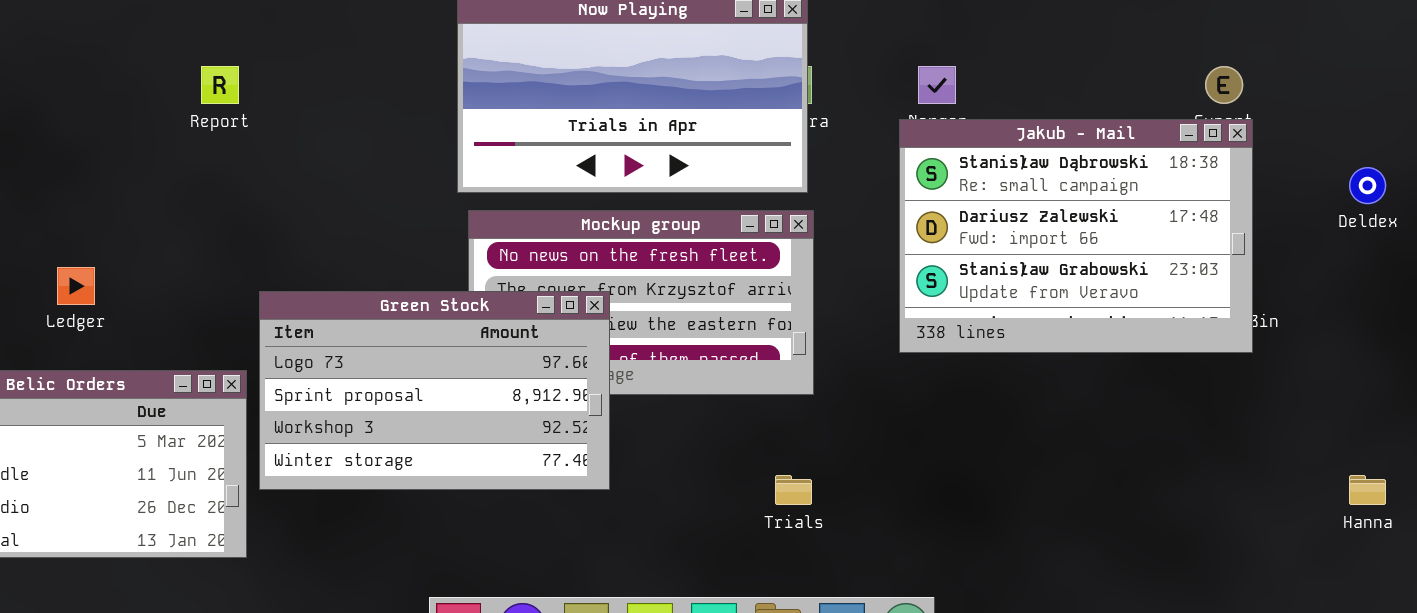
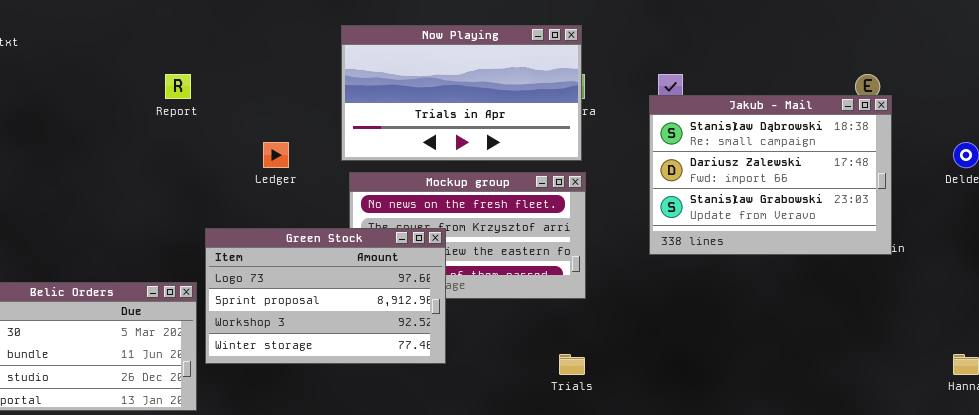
Jakub - Mail: [899,119,1253,353] -> [649,95,892,255], moved
Ledger: [57,267,95,305] -> [263,142,289,168], moved

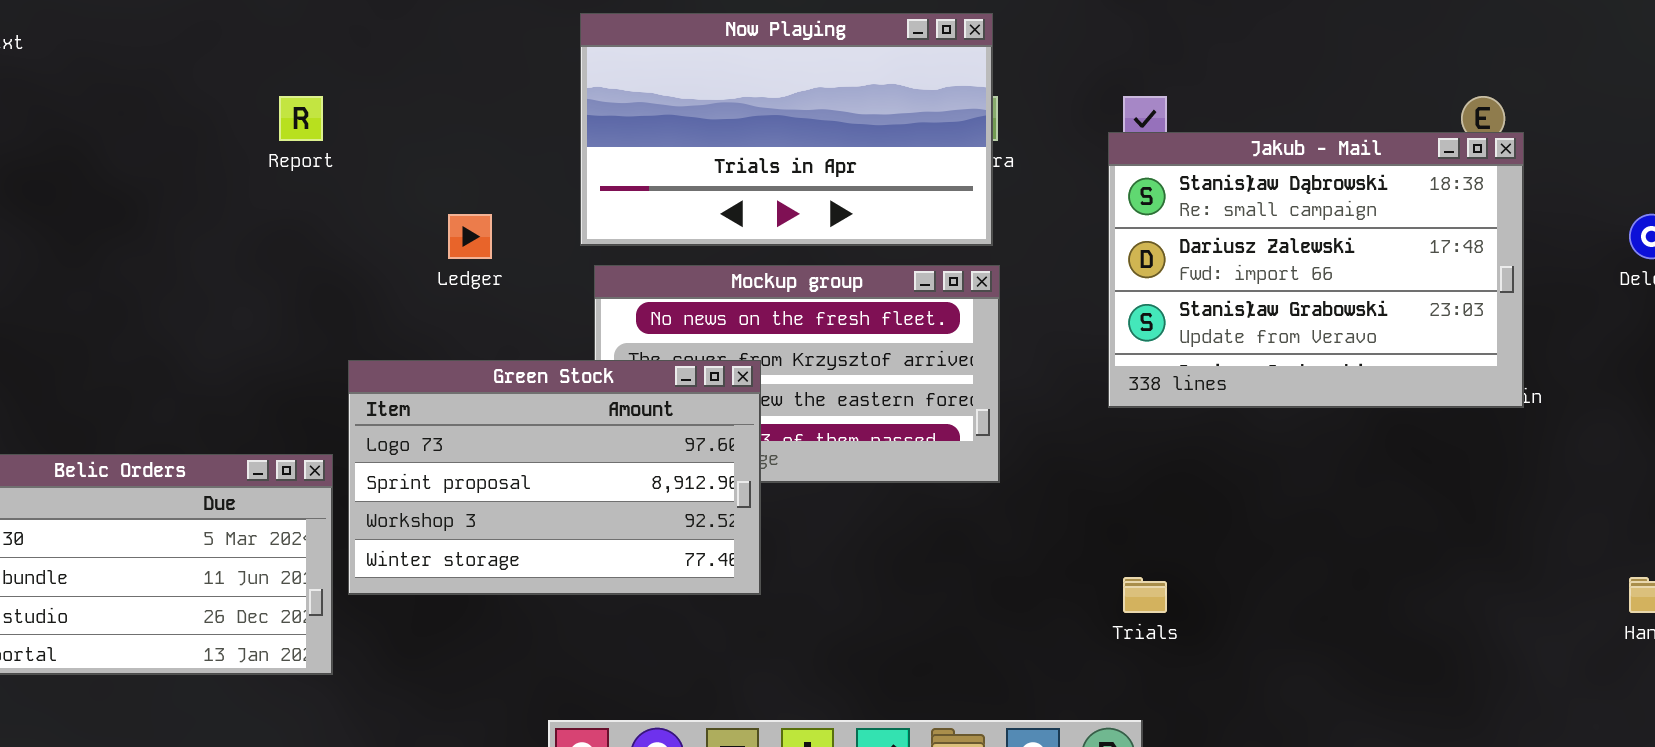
Trials: [559,354,585,375] -> [1123,577,1167,613], moved

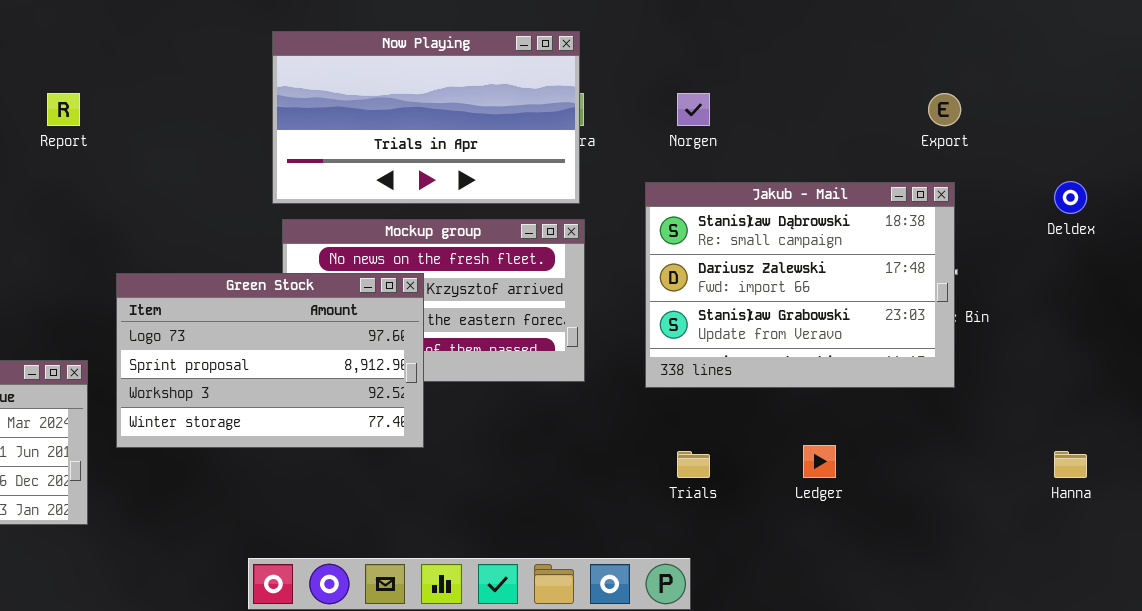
Jakub - Mail: [1108,132,1524,408] -> [645,182,955,388], moved
Ledger: [448,214,492,259] -> [803,445,836,478], moved
Green Stock: [348,360,761,595] -> [116,273,424,448], moved

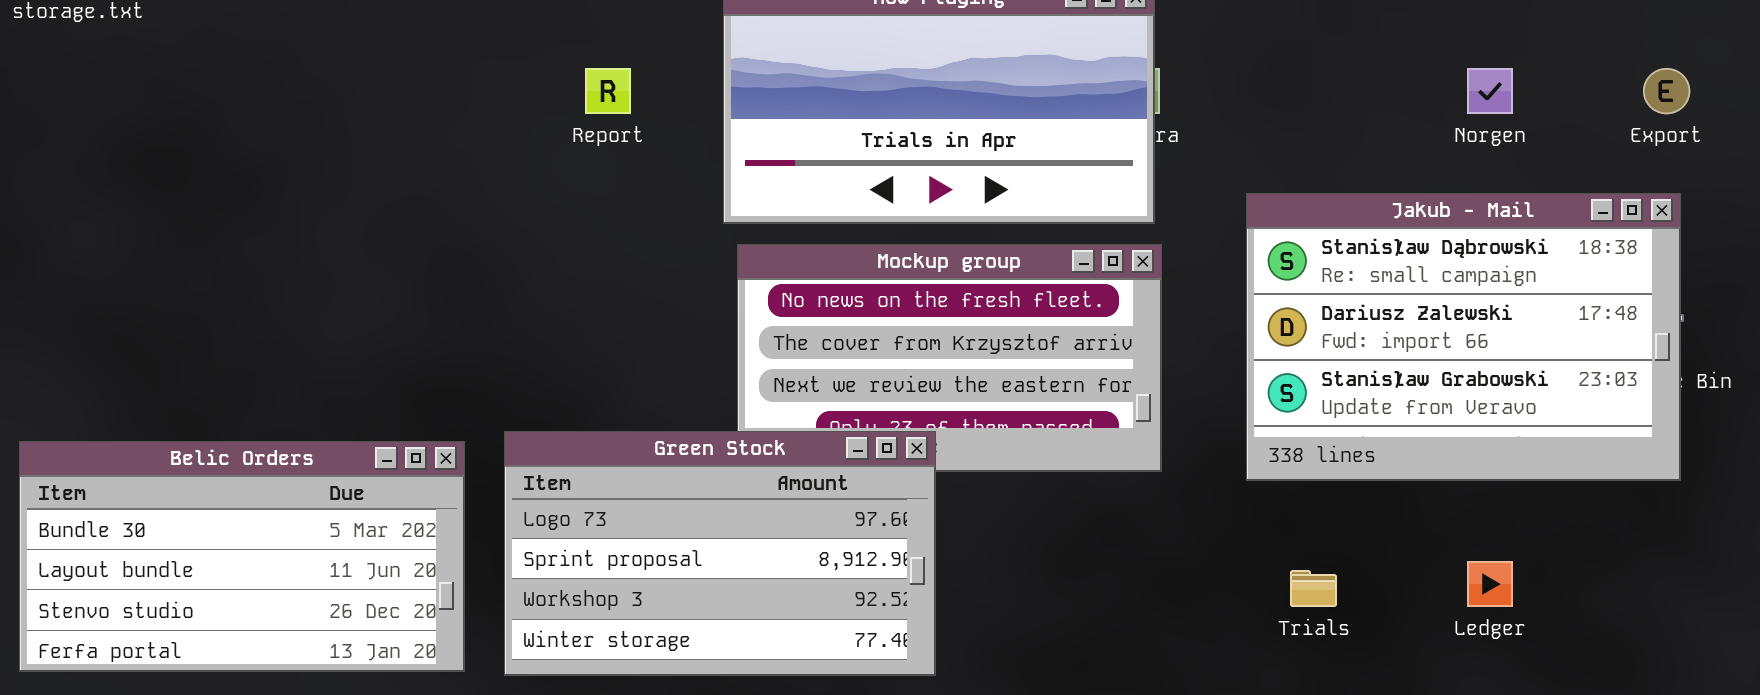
Report: [47,93,80,126] -> [585,68,631,114], moved
Norgen: [677,93,710,126] -> [1467,68,1513,114], moved
Green Stock: [116,273,424,448] -> [504,431,936,676], moved

